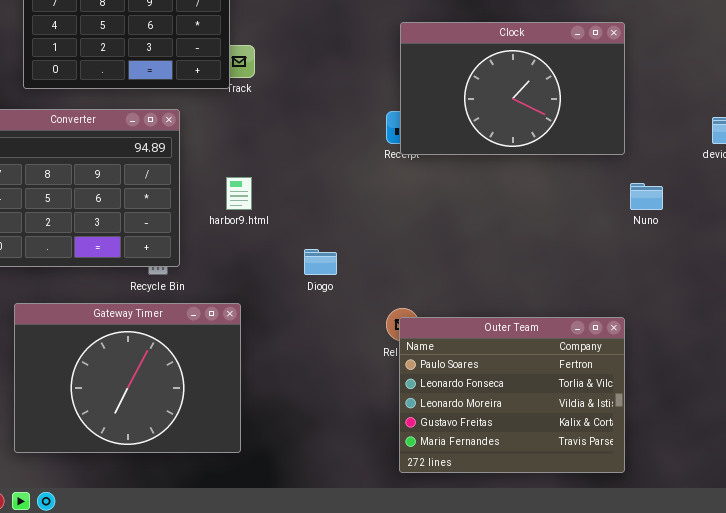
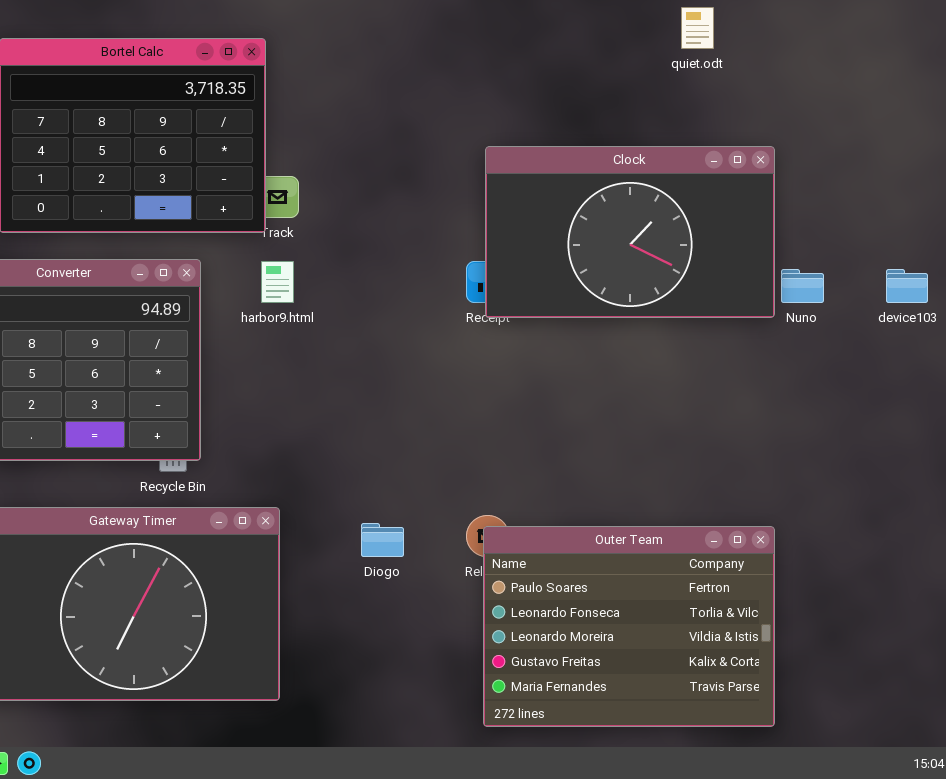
harbor9.html: [226,177,252,210] -> [261,261,294,303], moved
Nuno: [630,183,663,210] -> [781,269,824,303], moved
Diogo: [304,249,337,275] -> [361,523,404,557], moved

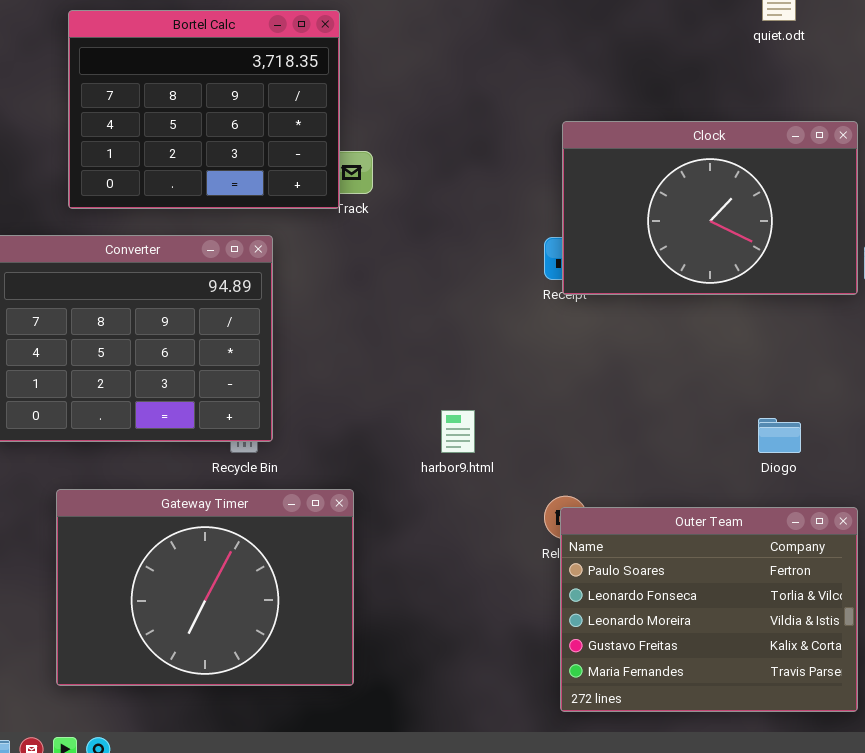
harbor9.html: [261,261,294,303] -> [441,410,475,453], moved
Diogo: [361,523,404,557] -> [758,418,801,453], moved

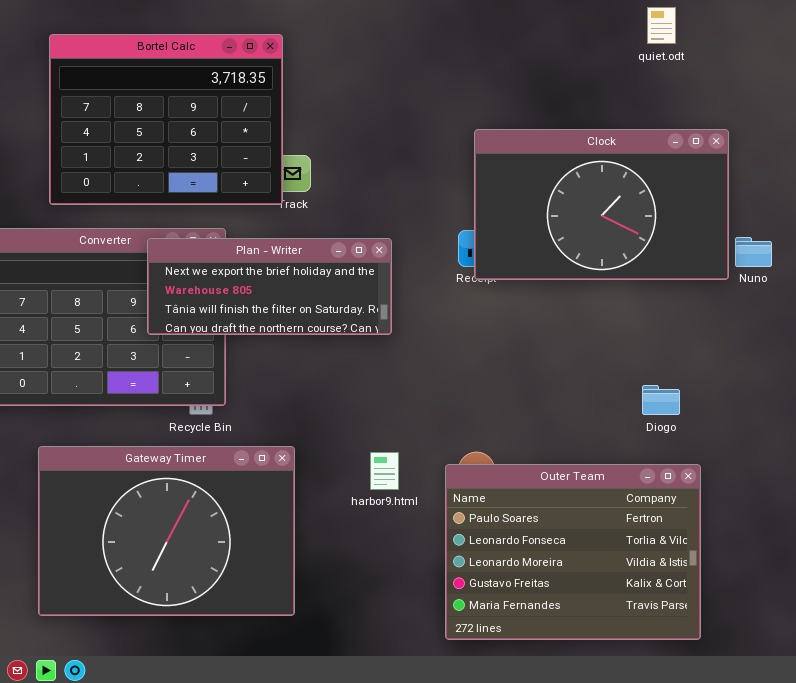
Plan - Writer: none -> [147,238,392,335], opened
harbor9.html: [441,410,475,453] -> [370,452,399,490], moved
Outer Team: [560,507,858,712] -> [445,464,701,640], moved

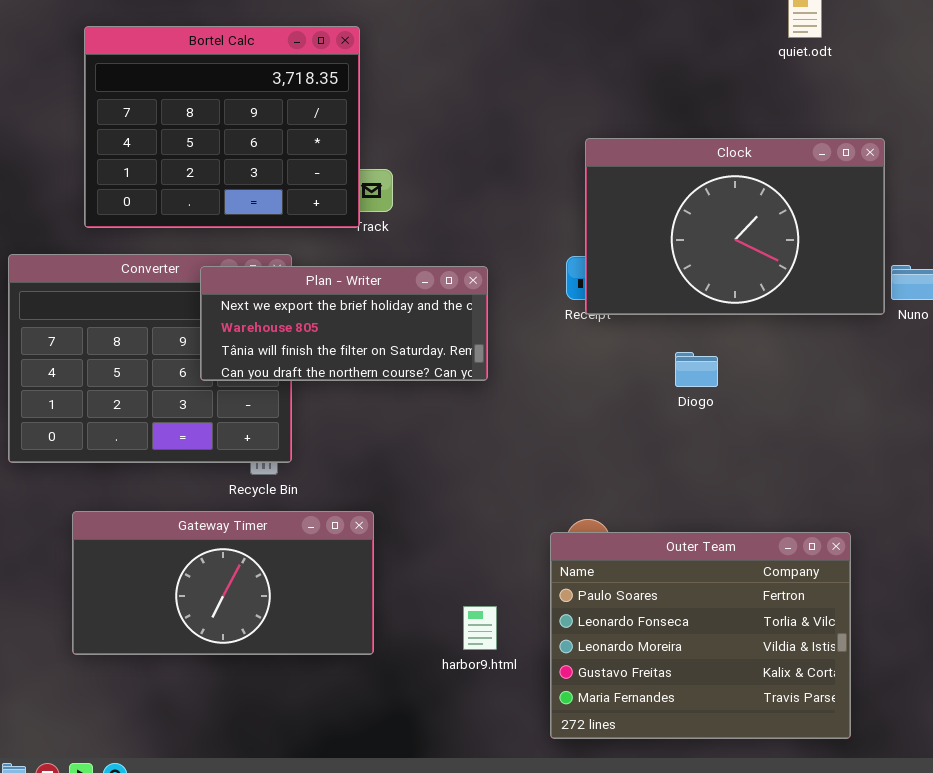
Diogo: [642,385,680,415] -> [675,352,718,387], moved
Gateway Timer: [38,446,295,616] -> [72,511,374,655], resized
harbor9.html: [370,452,399,490] -> [463,606,497,650], moved

